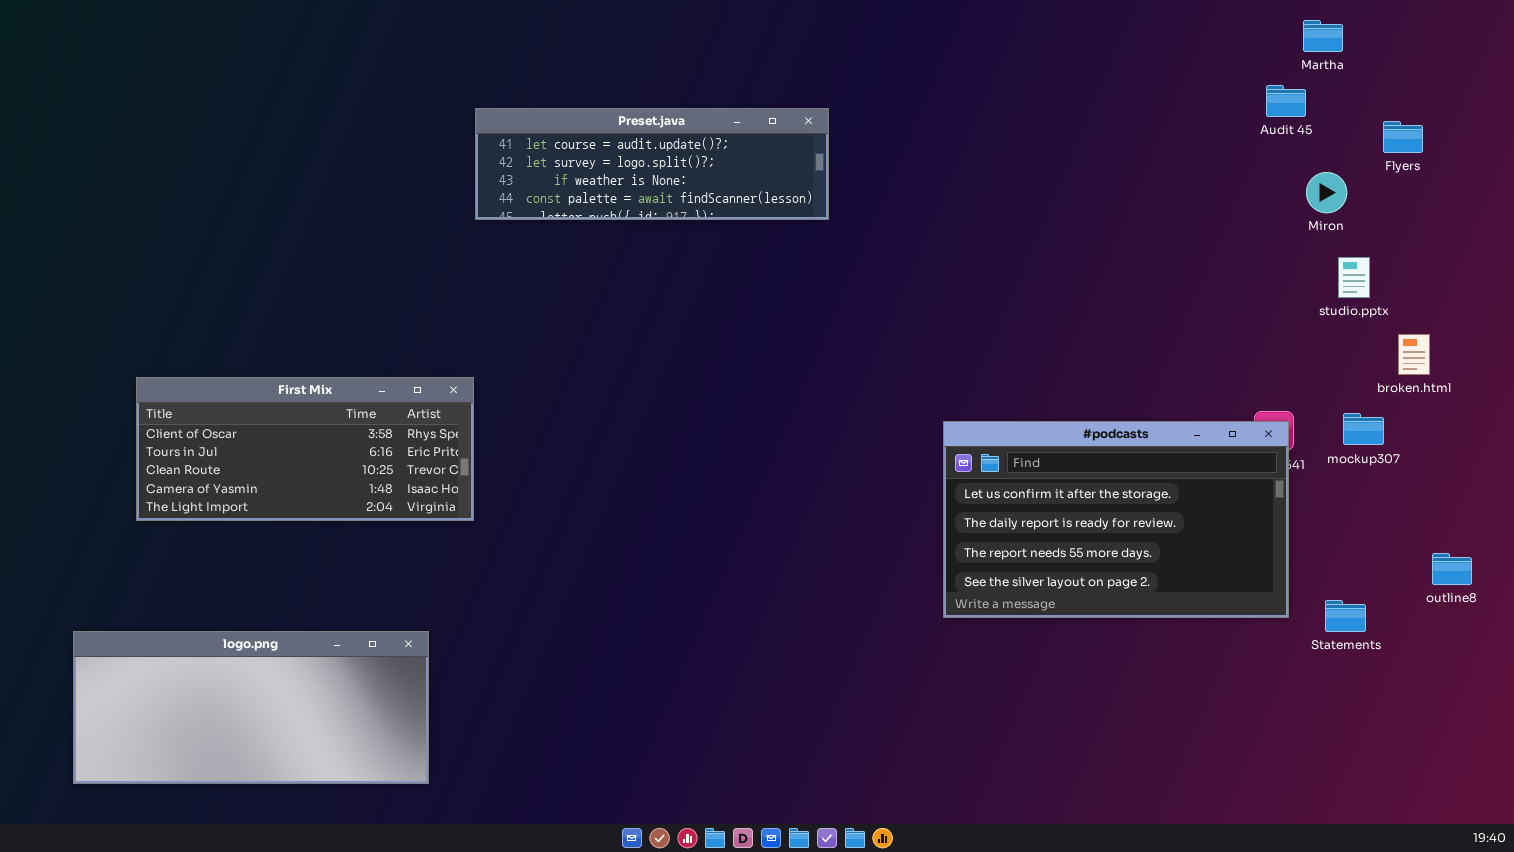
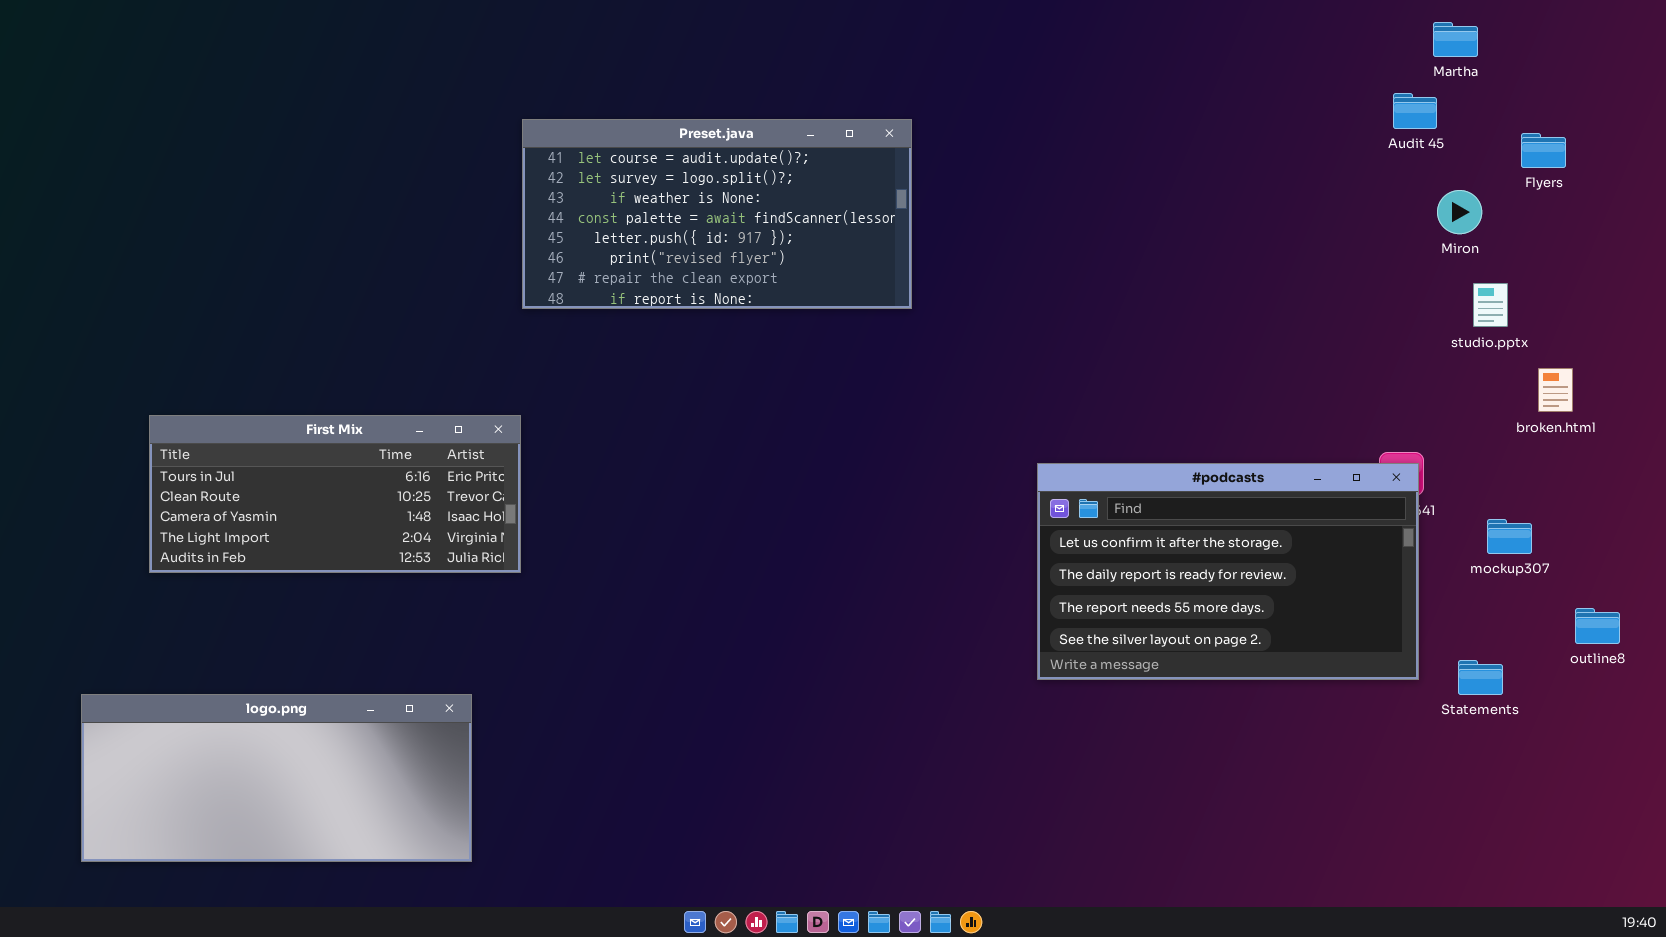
Preset.java: [475,108,829,220] -> [522,119,912,309], resized
First Mix: [136,377,474,521] -> [149,415,521,573], scrolled down 1 row
mockup307: [1343,413,1384,445] -> [1487,519,1532,554], moved

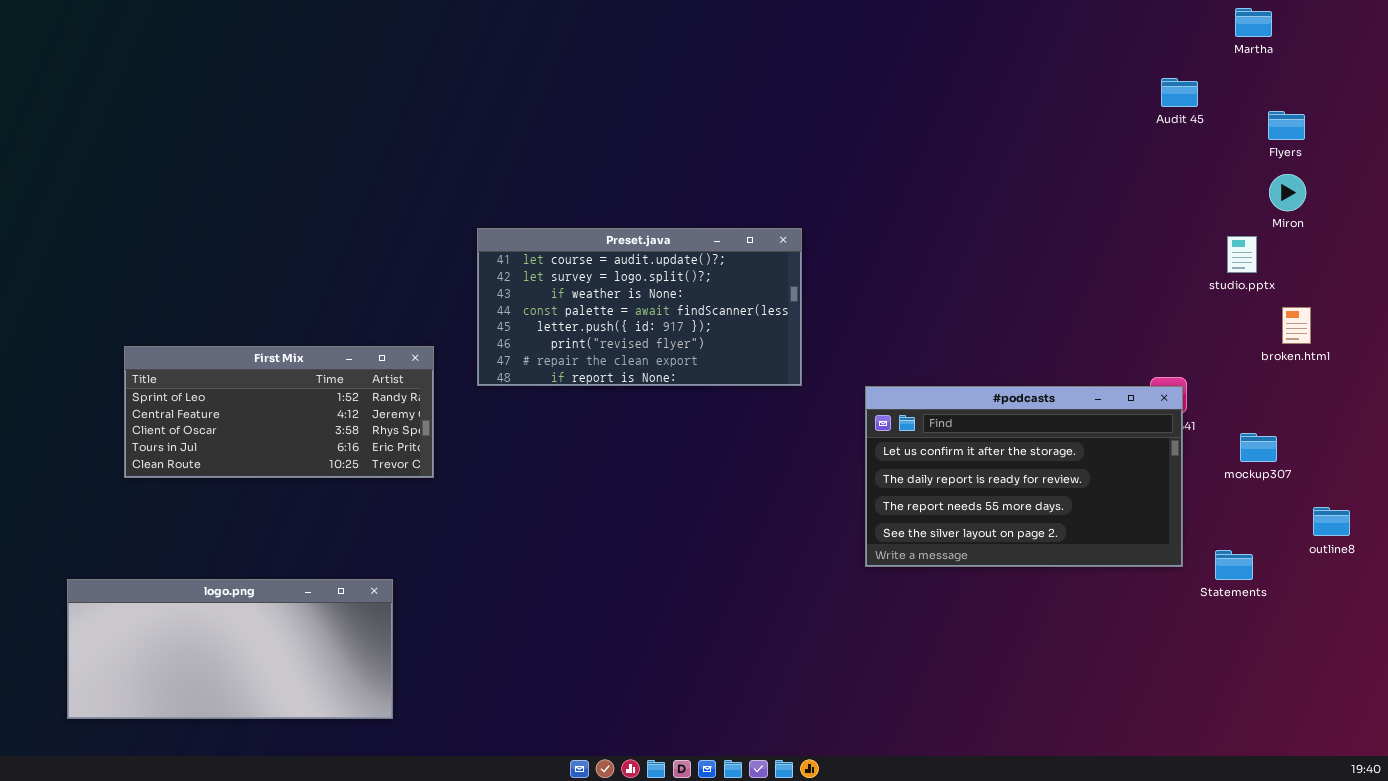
Martha: [1433,22,1478,57] -> [1235,8,1272,37], moved
Preset.java: [522,119,912,309] -> [477,228,802,386], moved
Miron: [1437,190,1482,234] -> [1269,174,1306,211], moved
First Mix: [149,415,521,573] -> [124,346,434,478], scrolled up 3 rows

